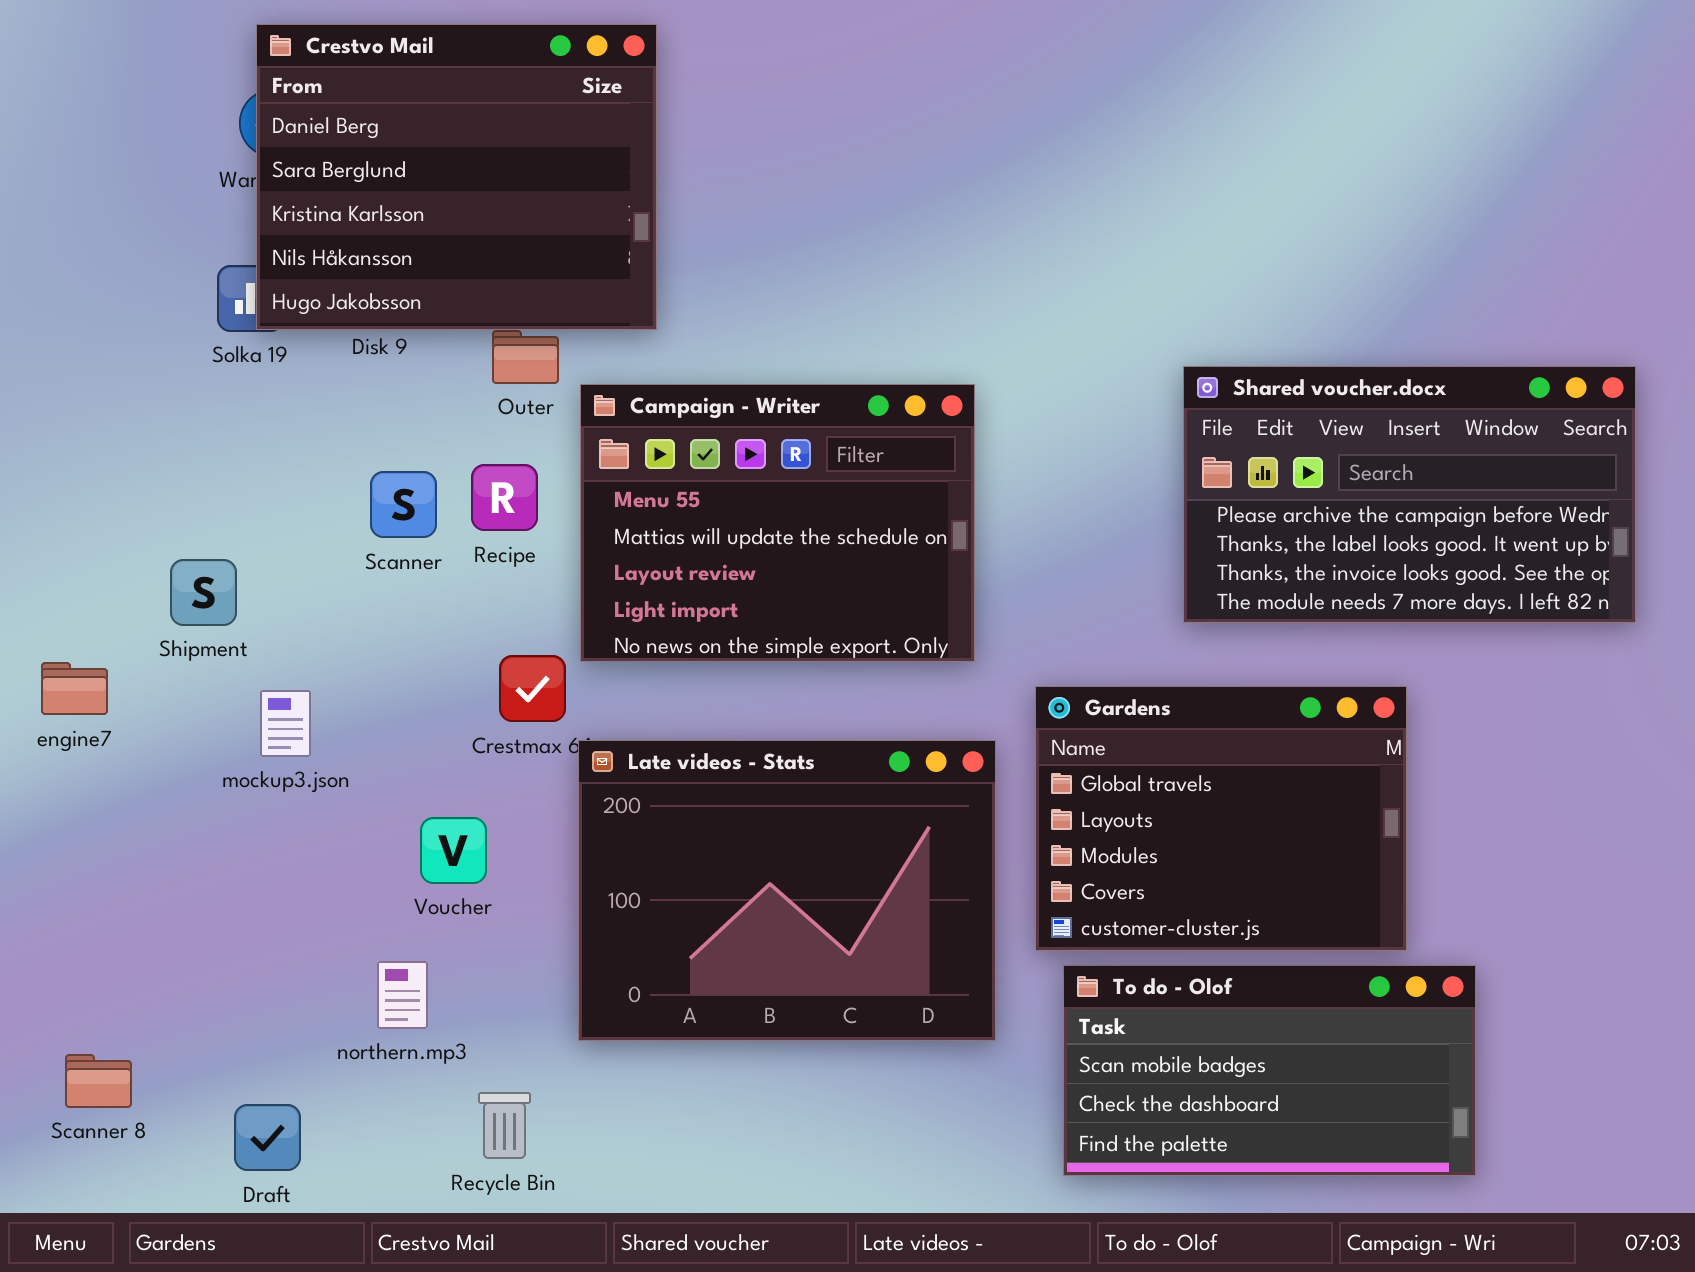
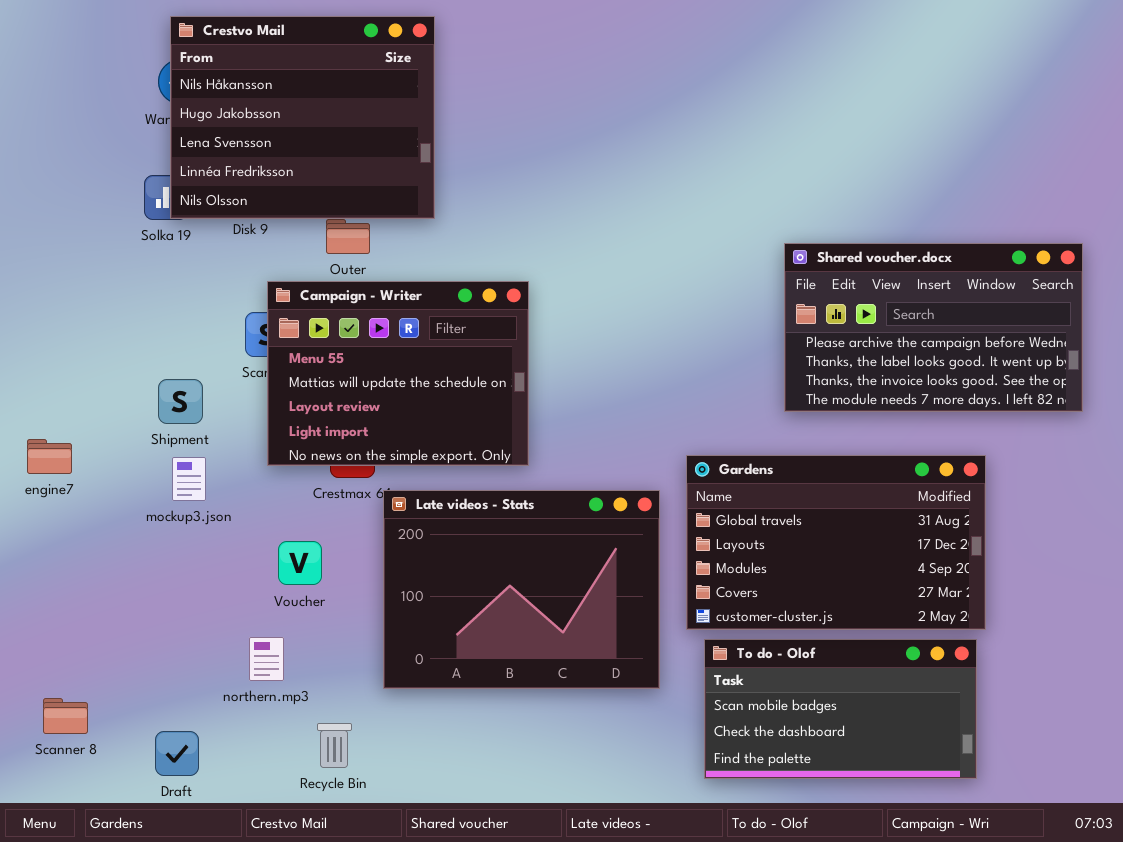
Crestvo Mail: [256,24,657,330] -> [170,16,435,219], scrolled down 3 rows
Campaign - Writer: [580,384,975,662] -> [267,281,529,466], moved
Shipment: [170,559,237,626] -> [158,379,203,424], moved
Gardens: [1035,686,1407,951] -> [686,455,986,630], resized

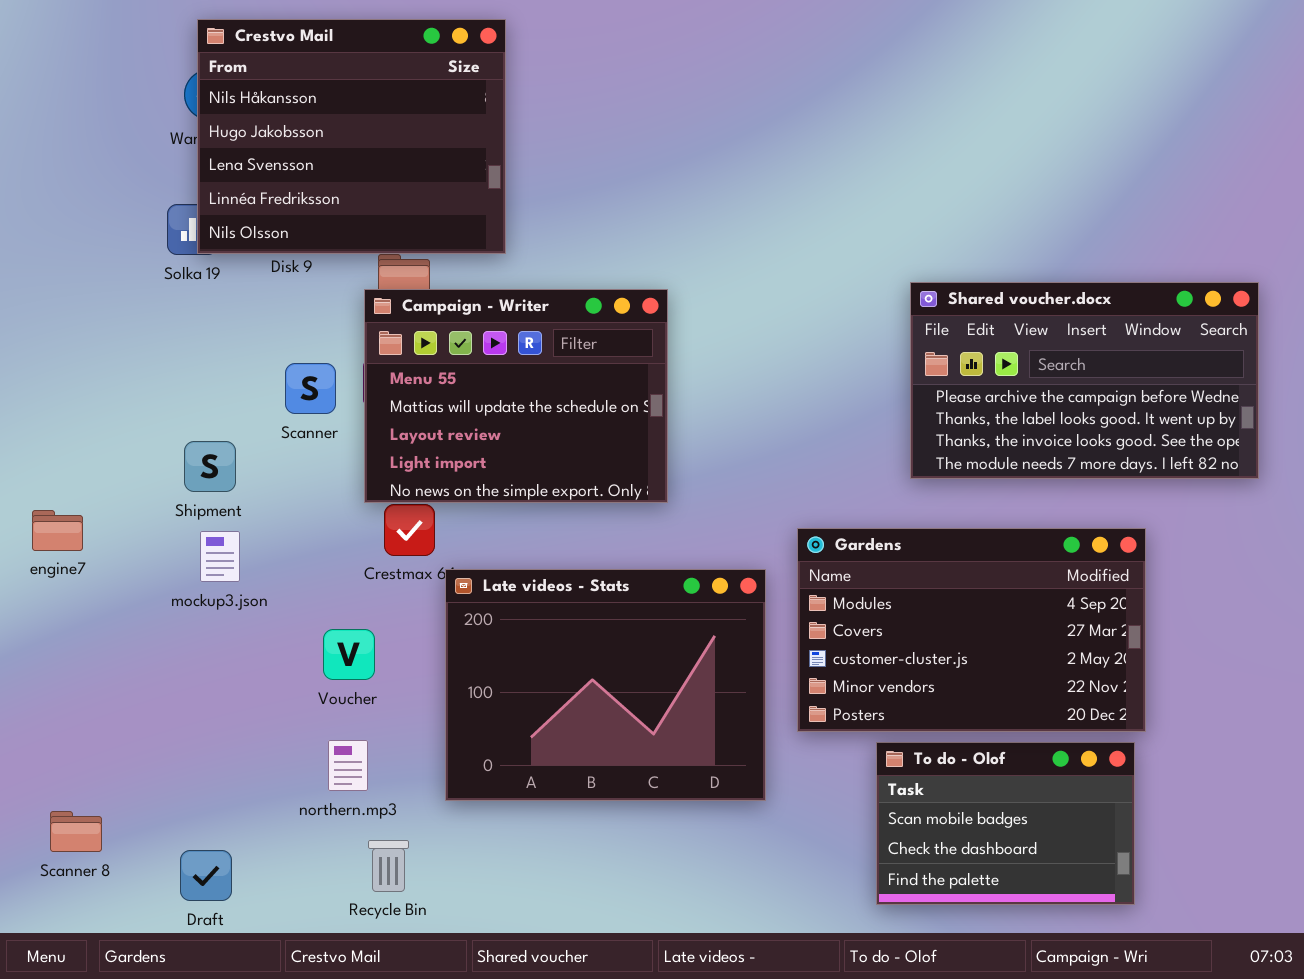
Campaign - Writer: [267,281,529,466] -> [364,289,668,503], moved
Gardens: [686,455,986,630] -> [797,528,1146,732], scrolled down 2 rows
northern.mp3: [249,637,284,681] -> [328,740,368,791], moved
To do - Olof: [704,639,977,779] -> [876,742,1135,905], resized

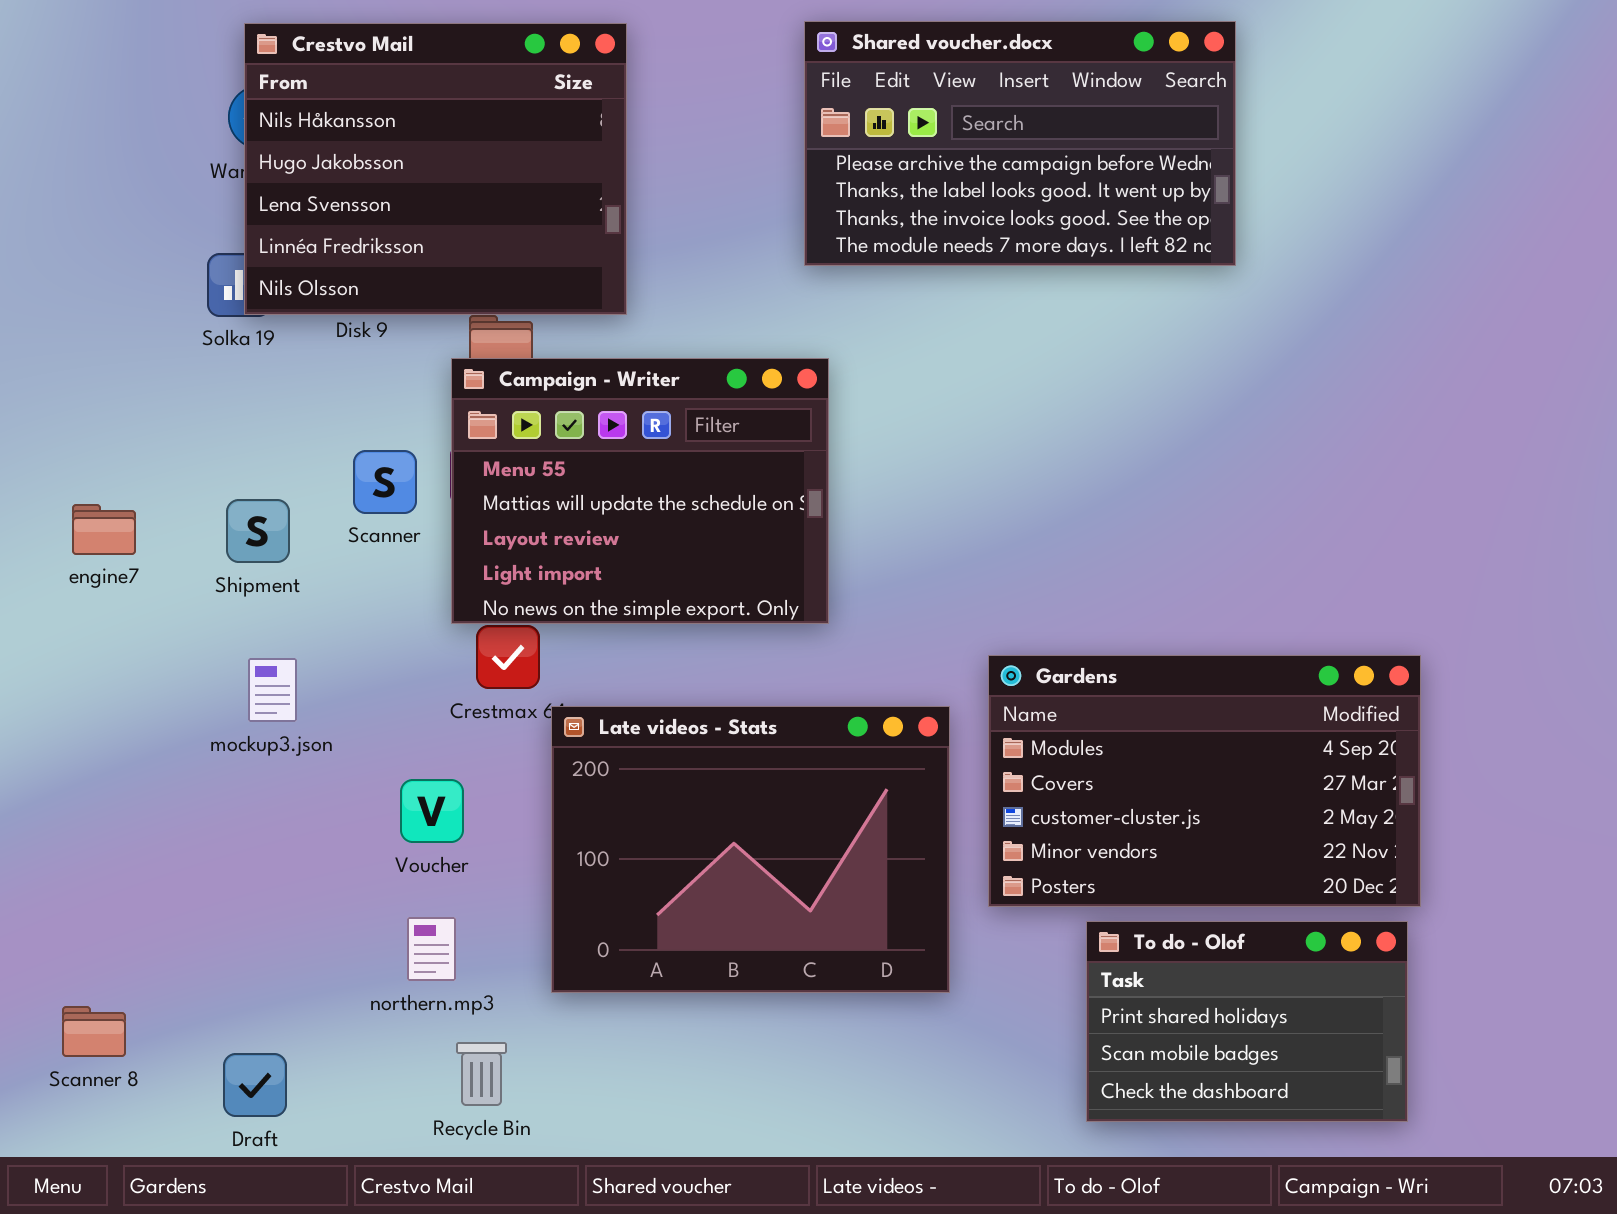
Shared voucher.docx: [910,282,1259,479] -> [804,21,1236,266], moved
Shipment: [184,441,236,492] -> [226,499,290,563], moved
engine7: [32,510,83,551] -> [72,504,136,555], moved
To do - Olof: [876,742,1135,905] -> [1086,921,1408,1122], scrolled up 1 row

